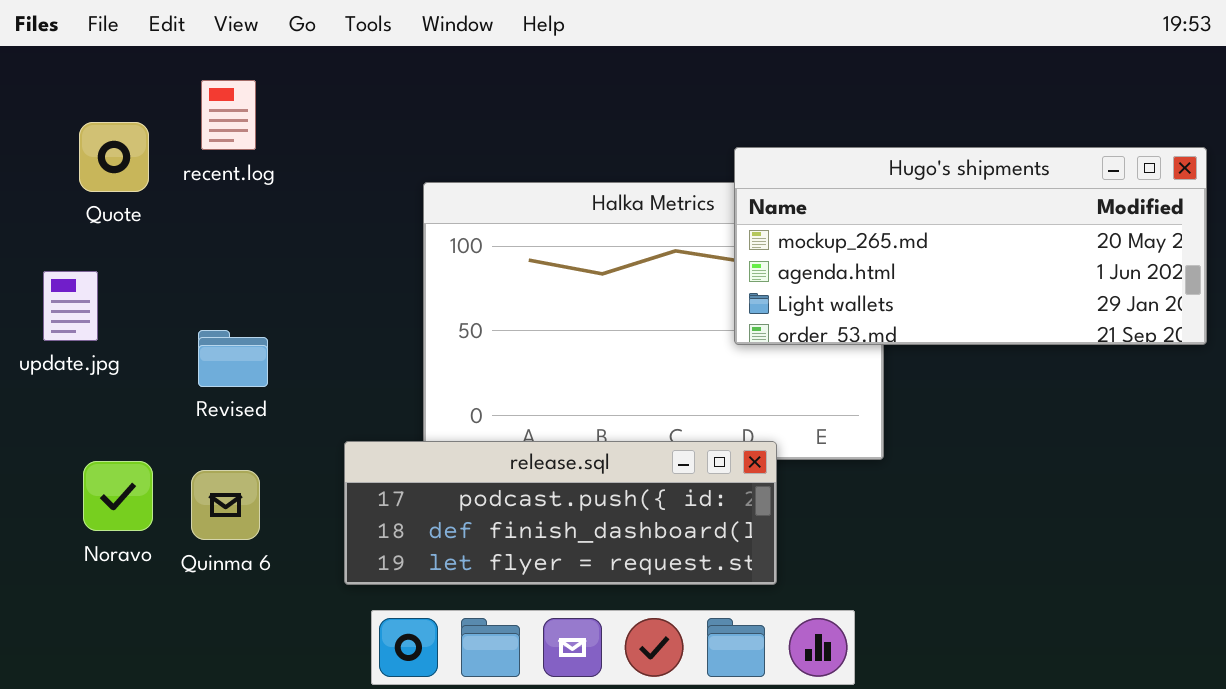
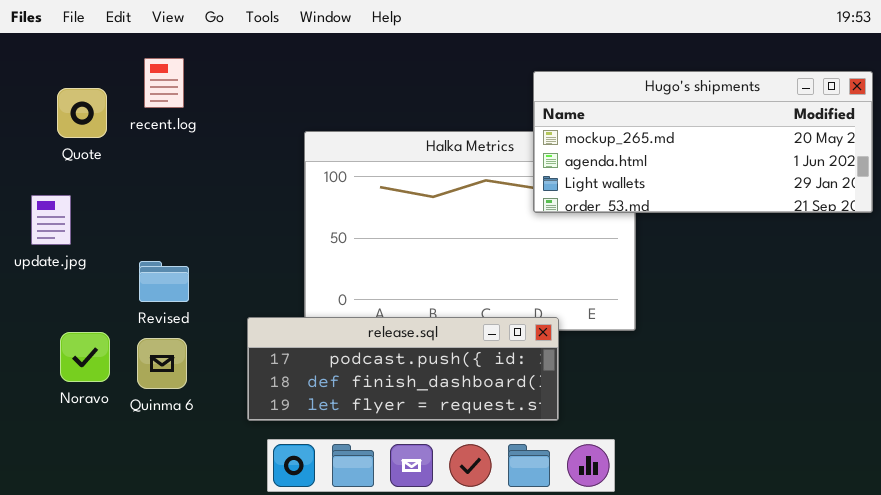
Hugo's shipments: [734,147,1207,345] -> [533,71,873,213], moved
Revised: [198,330,268,387] -> [139,261,189,302], moved

